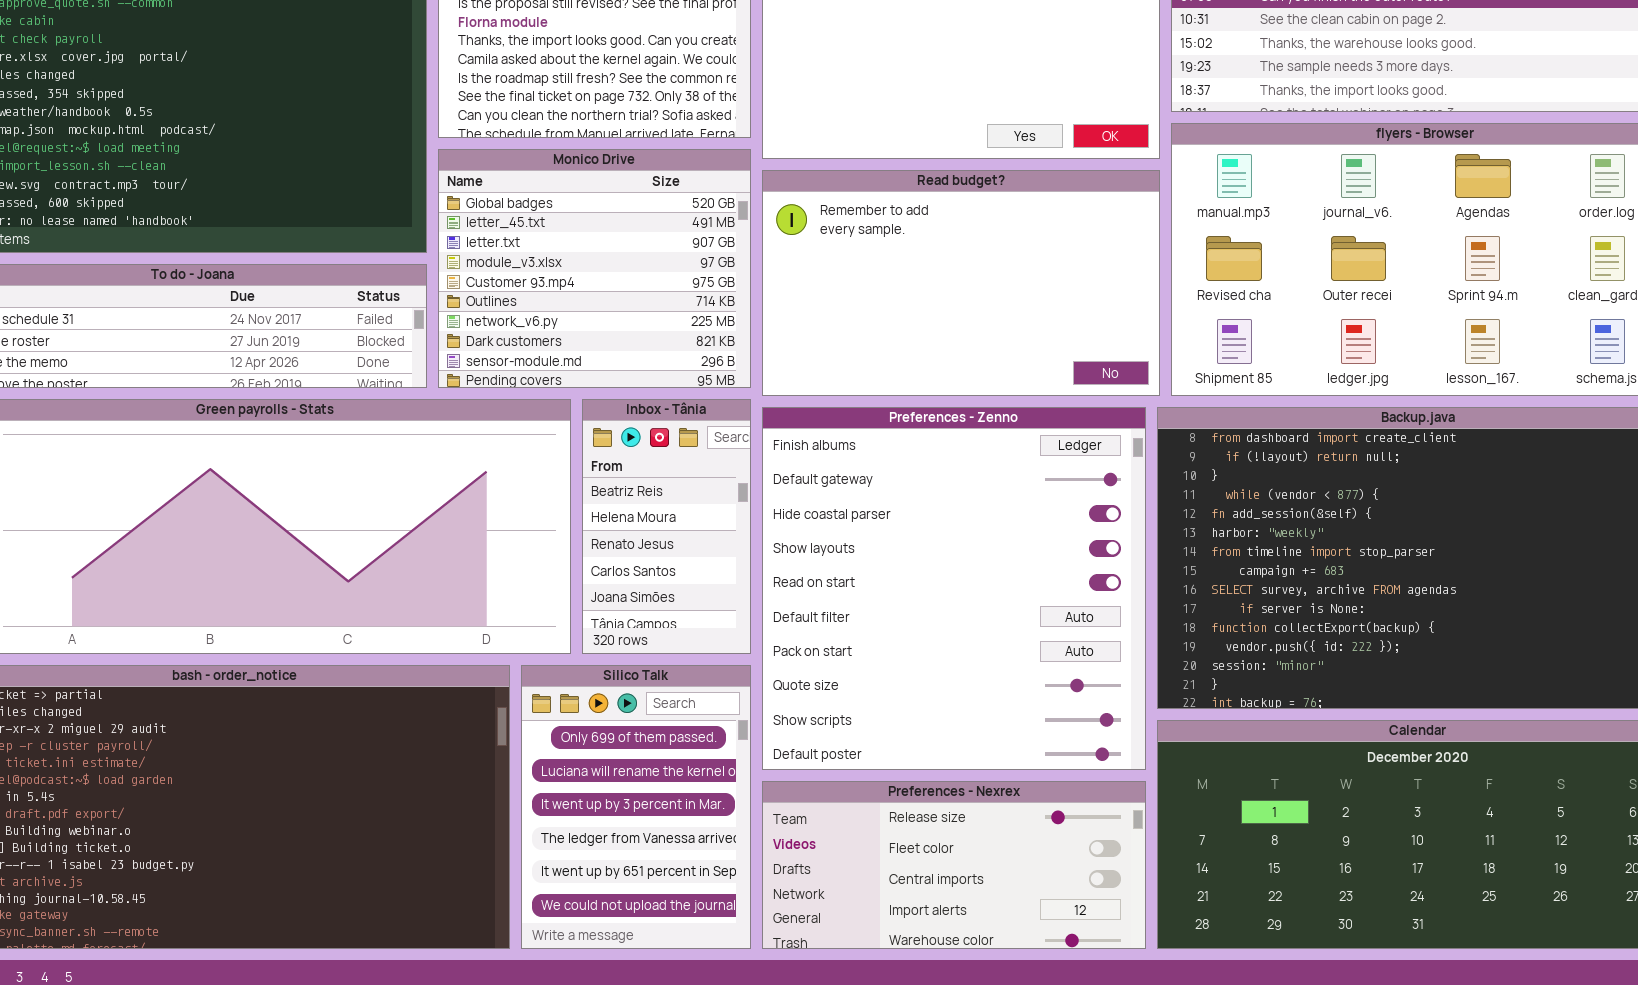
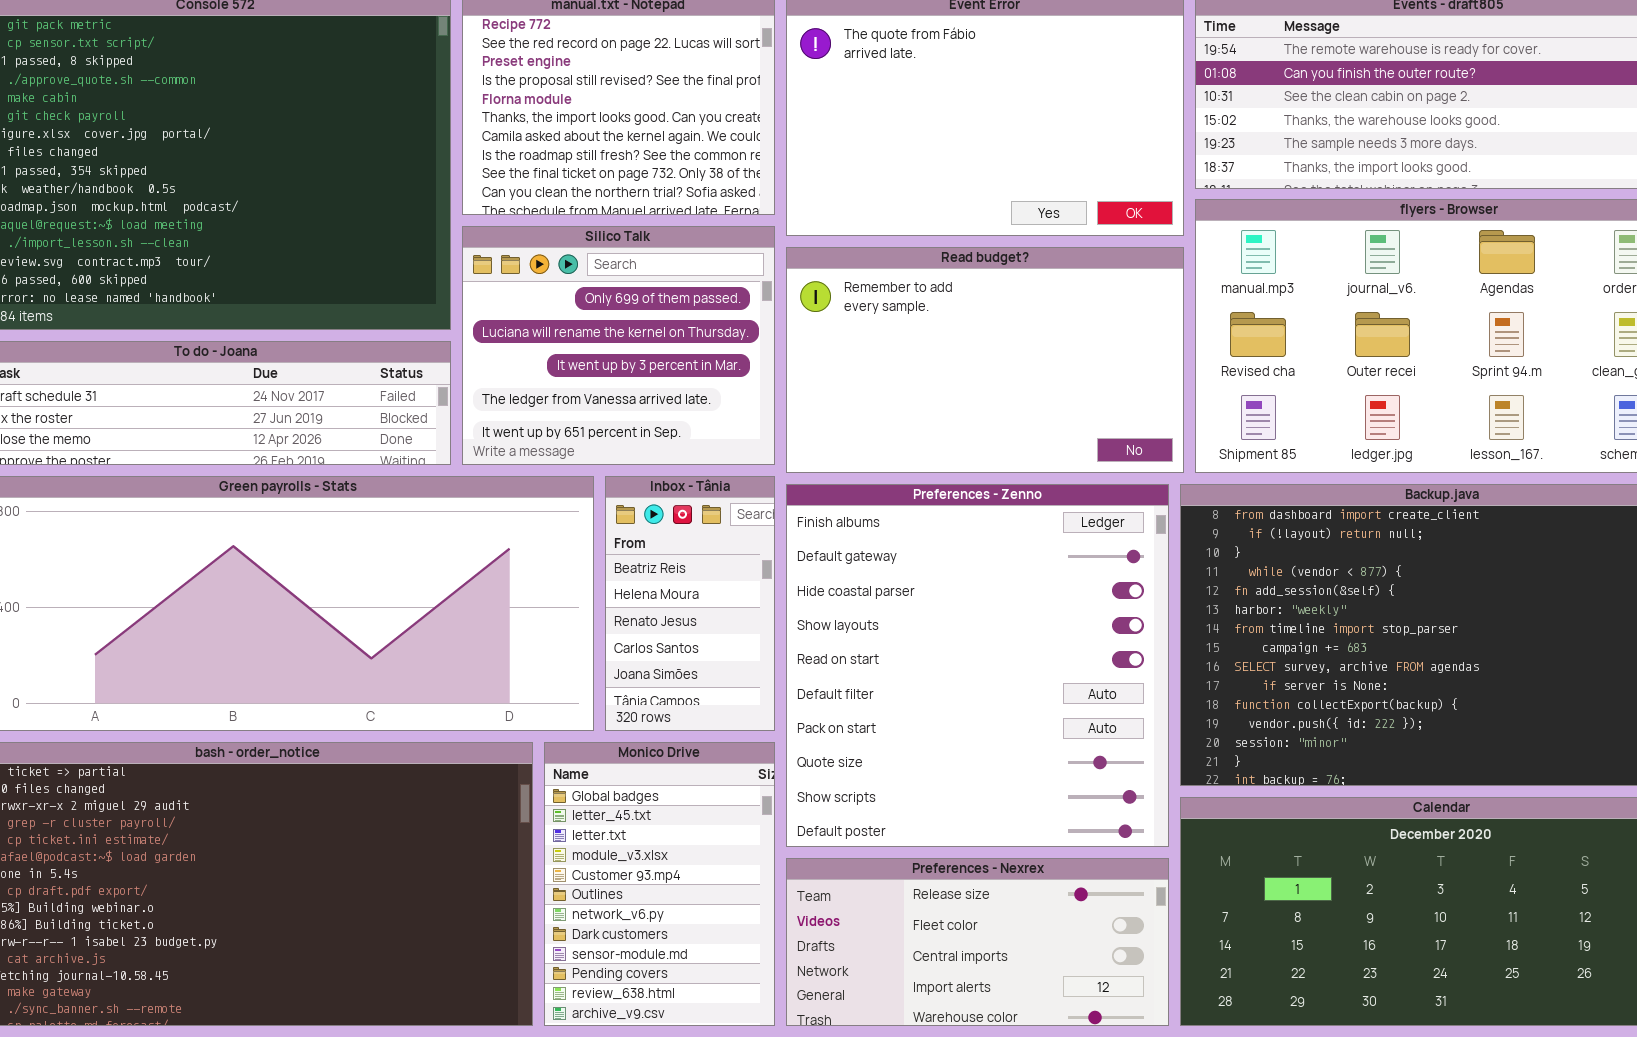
Monico Drive: [438,149,751,388] -> [544,742,775,1026], moved, resized
Silico Talk: [521,665,751,949] -> [462,226,775,465], moved, resized

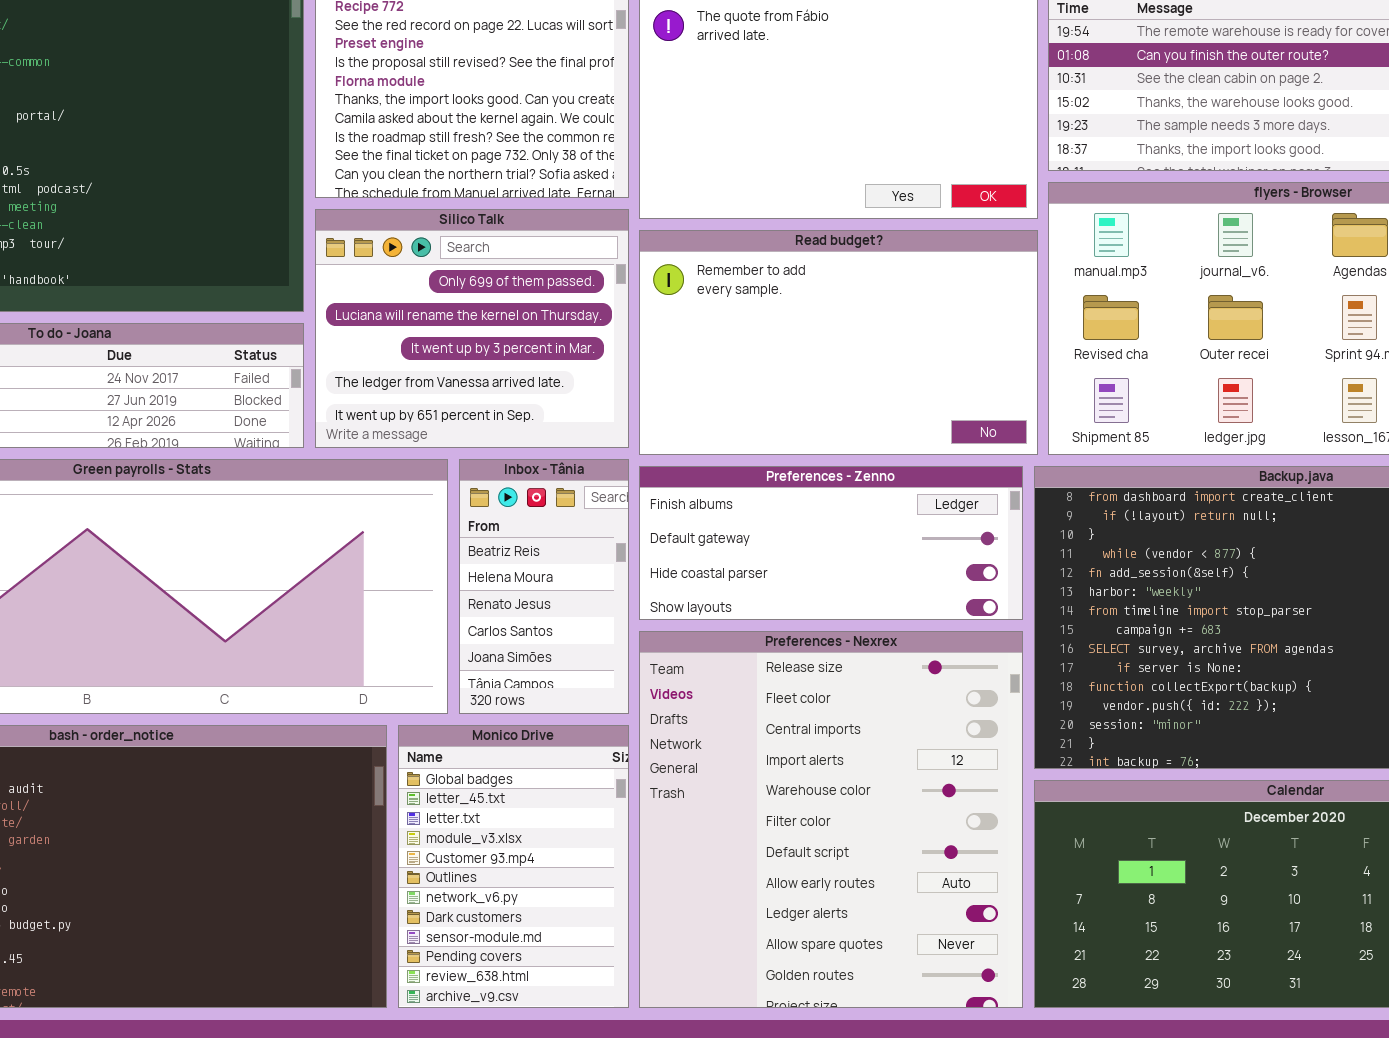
Preferences - Zenno: [786,484,1169,847] -> [639,466,1023,620], resized
Preferences - Nexrex: [786,858,1169,1026] -> [639,631,1023,1008], resized

